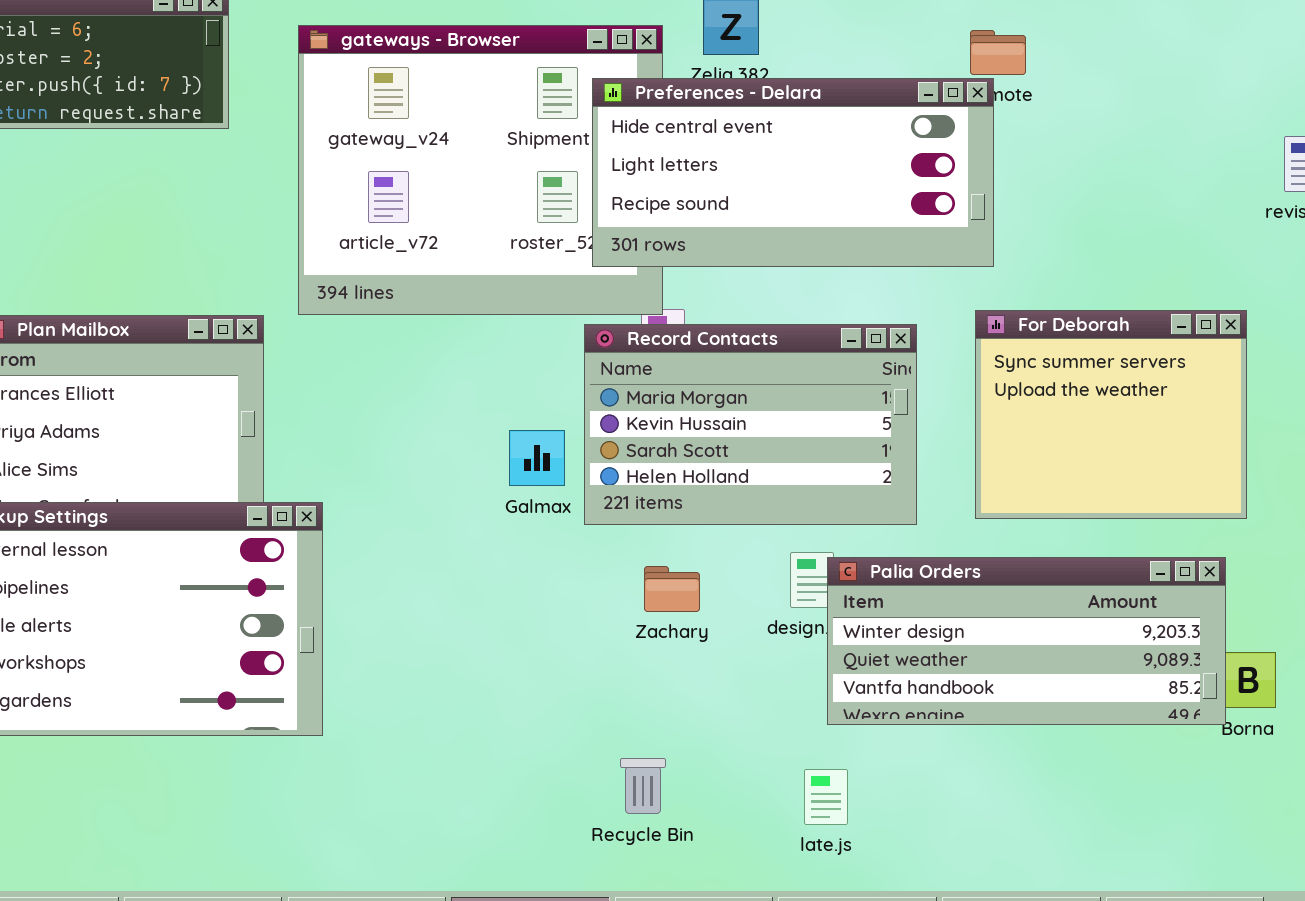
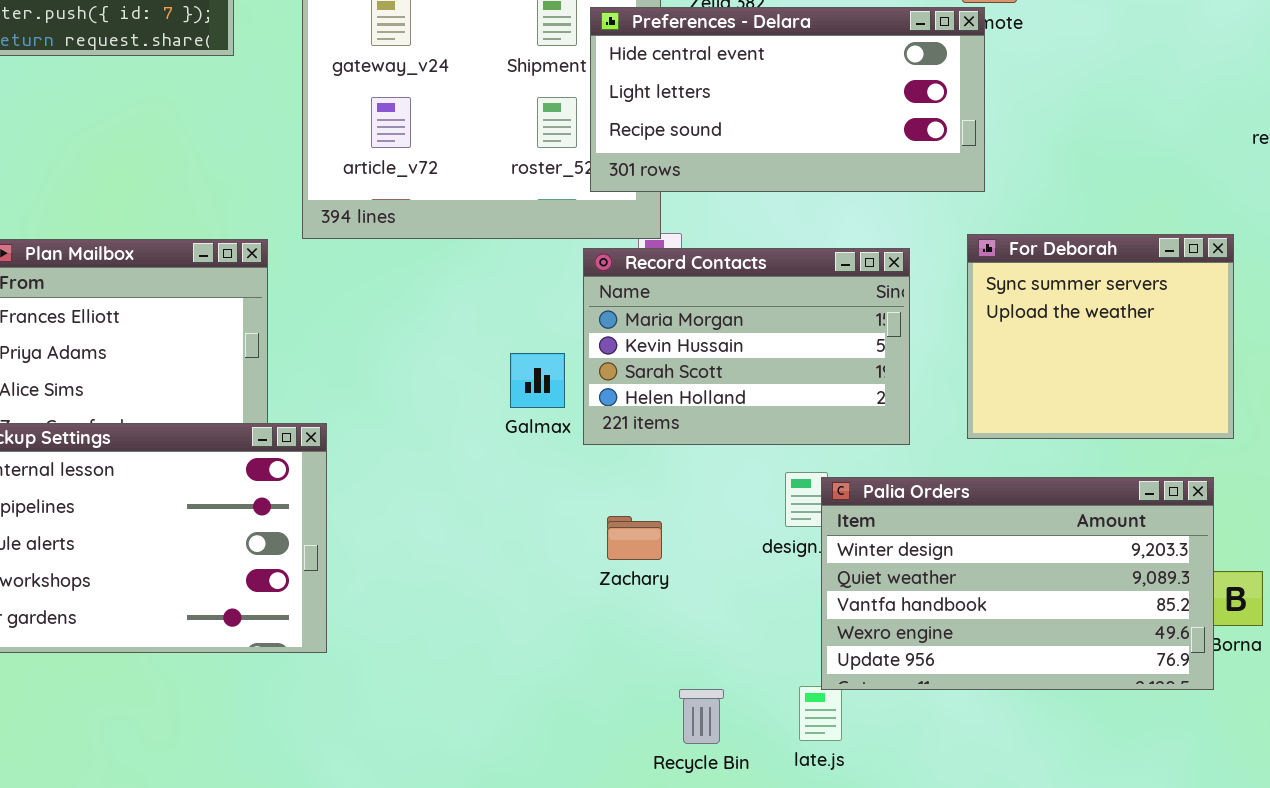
Palia Orders: [827,557,1226,725] -> [821,477,1214,690], resized
Zachary: [644,566,700,612] -> [607,516,662,560], moved
Recycle Bin: [620,758,666,814] -> [679,689,724,744], moved

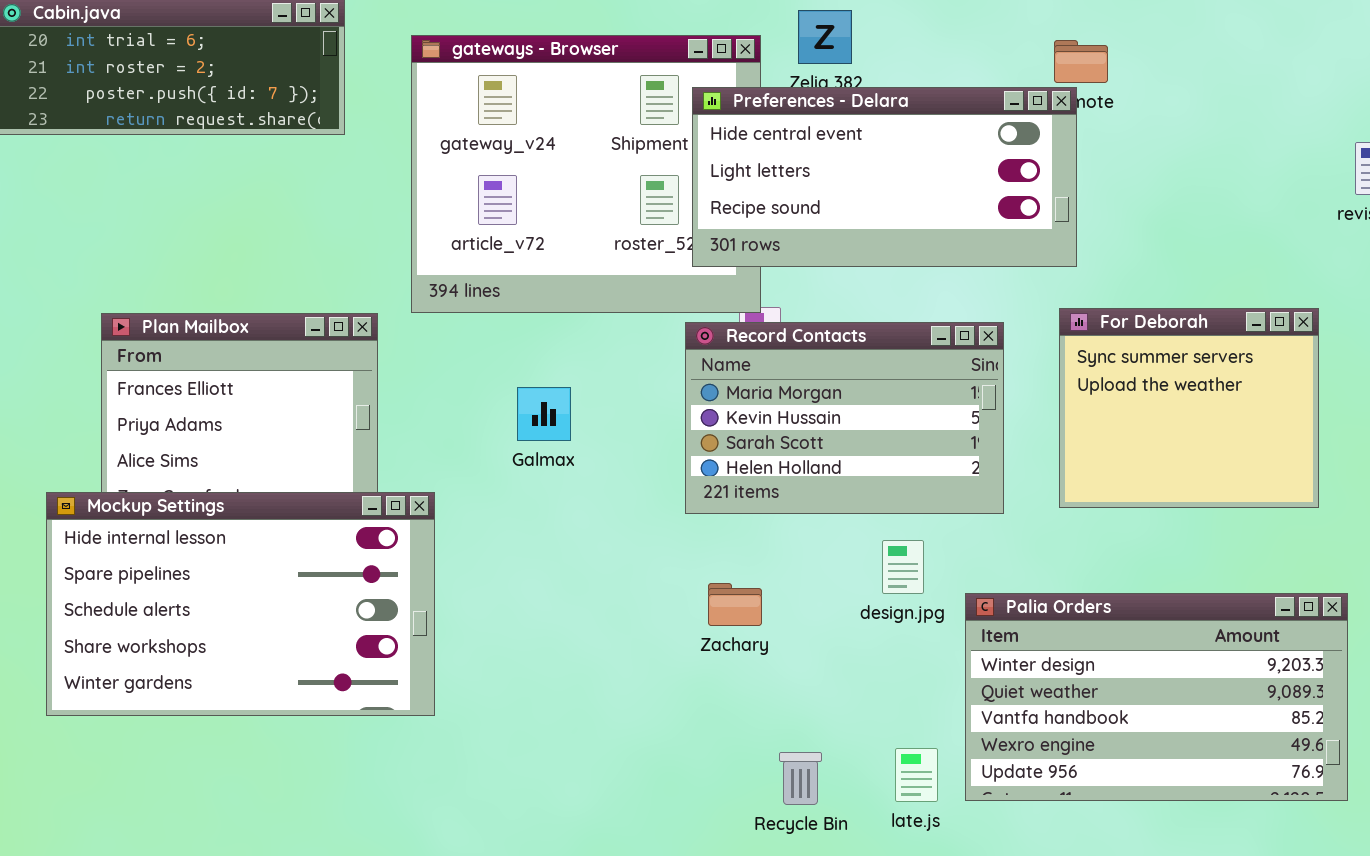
Galmax: [510,353,565,408] -> [517,387,571,441], moved
Palia Orders: [821,477,1214,690] -> [965,593,1348,801], moved

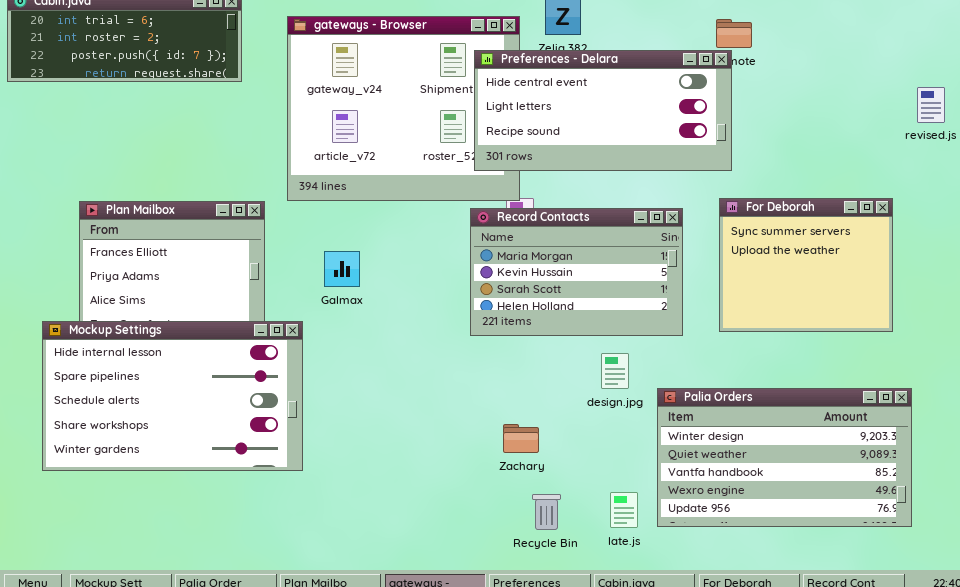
Galmax: [517,387,571,441] -> [324,251,360,287], moved
Zachary: [708,583,762,626] -> [503,424,539,453], moved

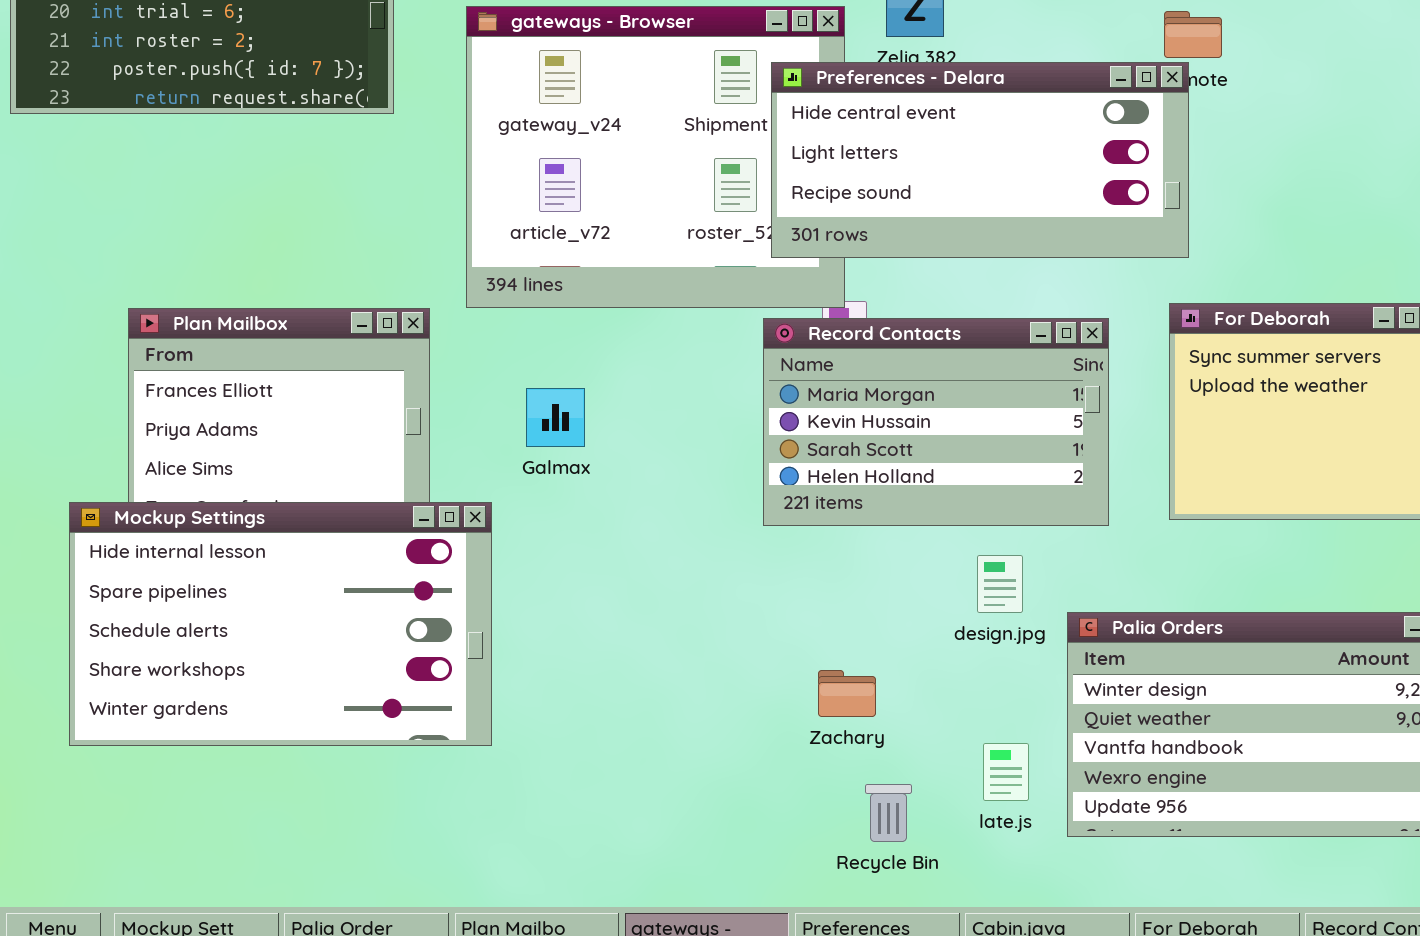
late.js: [610,492,638,528] -> [983,743,1029,801], moved

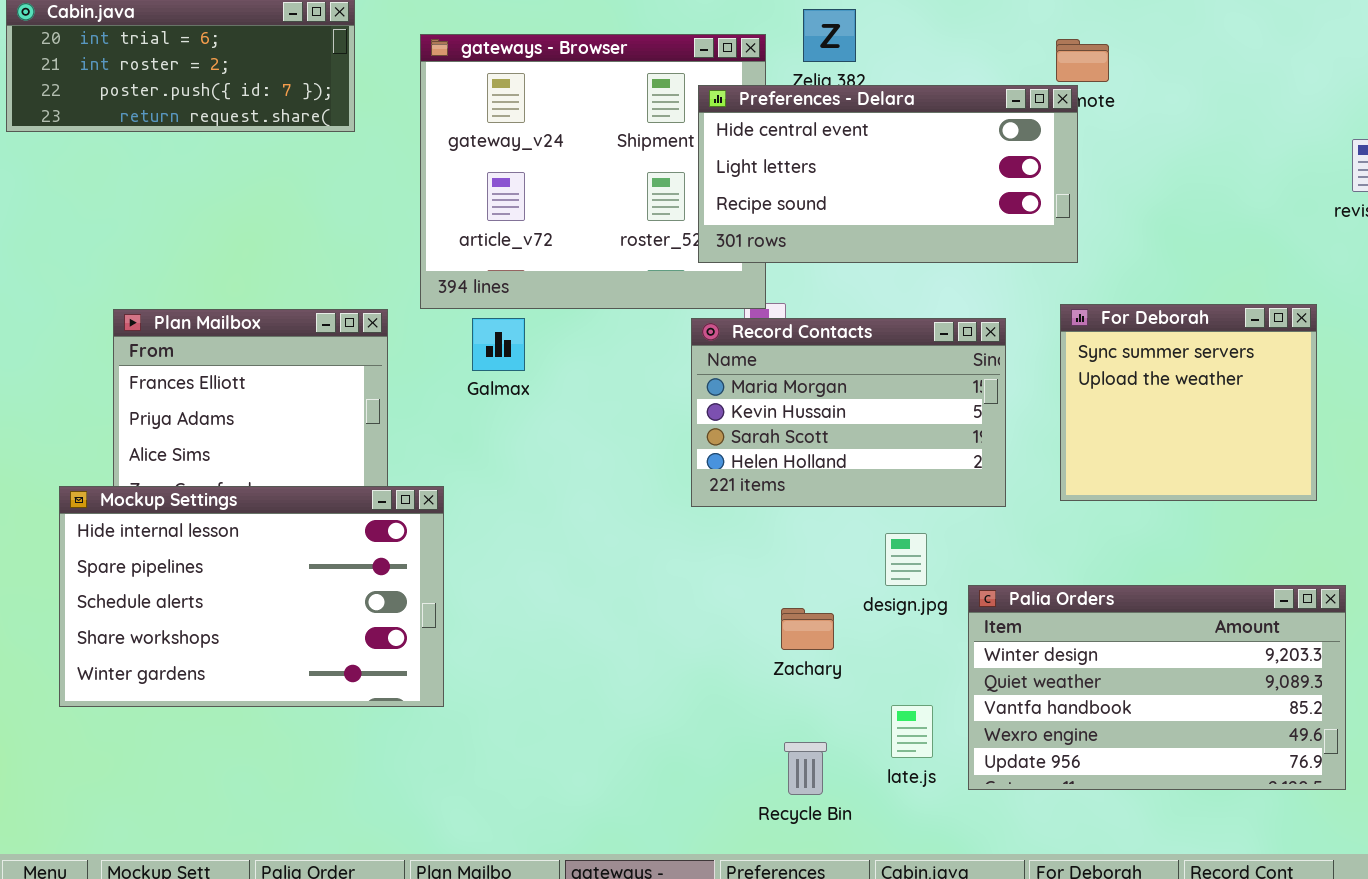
Galmax: [526,388,585,447] -> [472,318,525,371], moved
Zachary: [818,670,876,717] -> [781,608,834,650], moved

